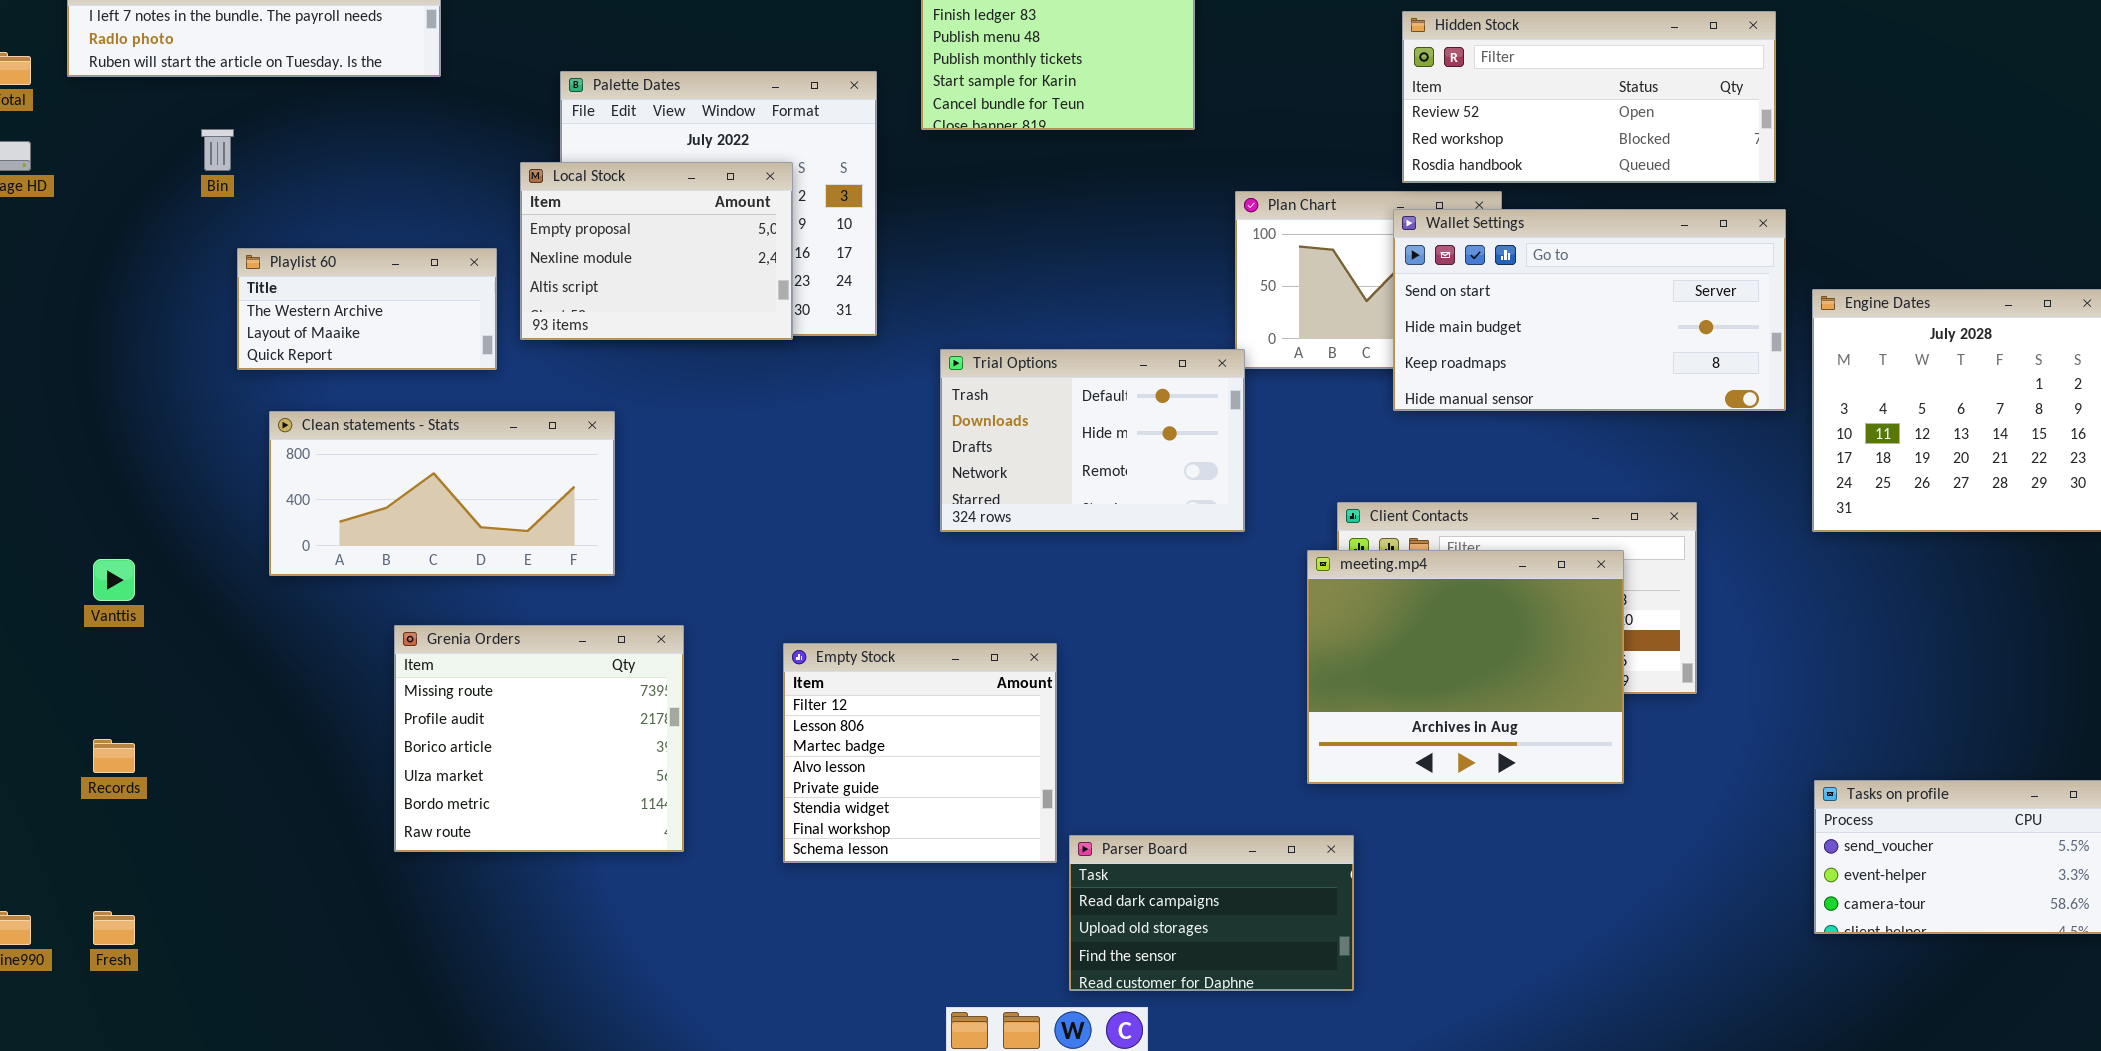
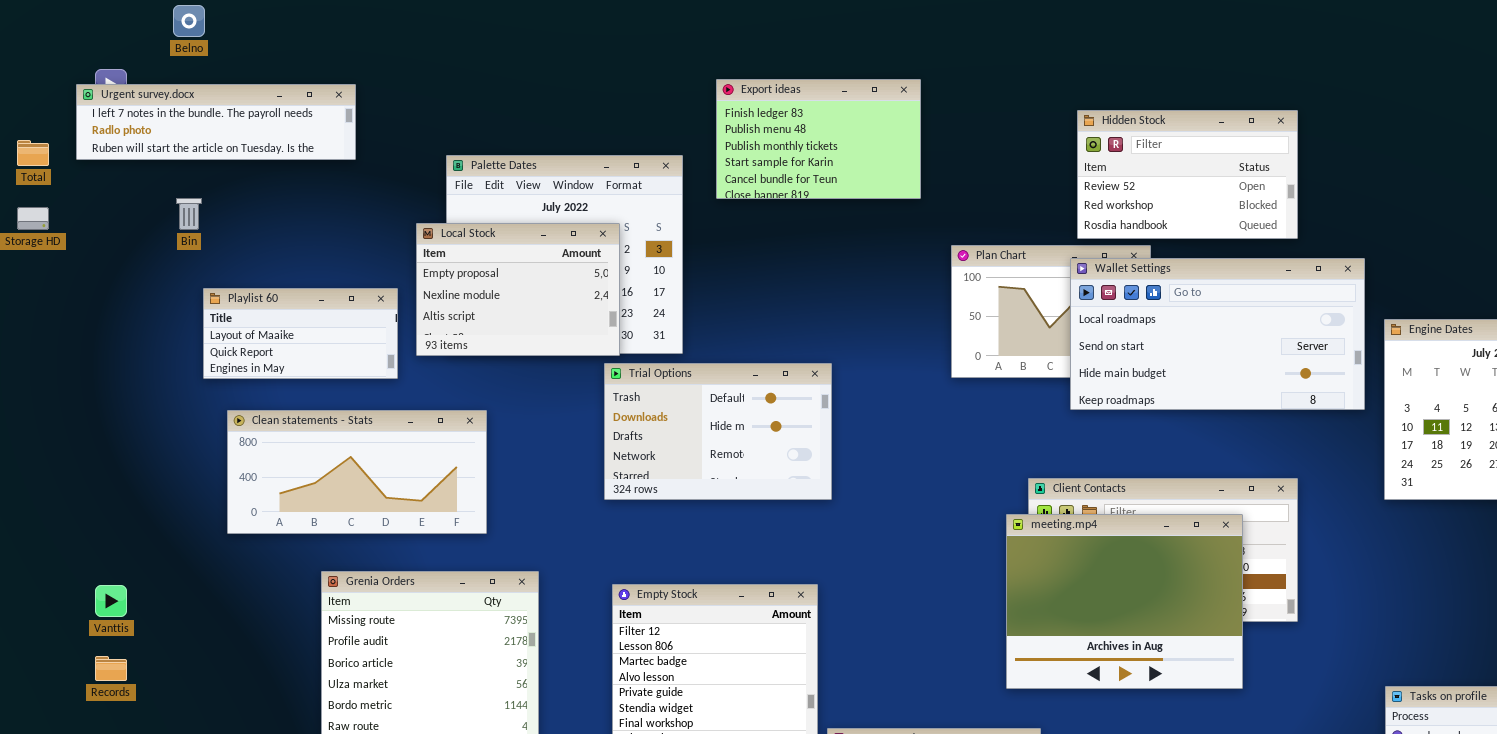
Hidden Stock: [1402,11,1776,183] -> [1077,110,1298,239], resized
Wallet Settings: [1393,209,1786,411] -> [1070,258,1365,410], scrolled up 1 row
Playlist 60: [237,248,497,370] -> [203,288,398,379], scrolled down 1 row
Trial Options: [940,349,1245,532] -> [604,363,832,500], moved
Vanttis: [93,559,135,601] -> [95,585,127,617], moved

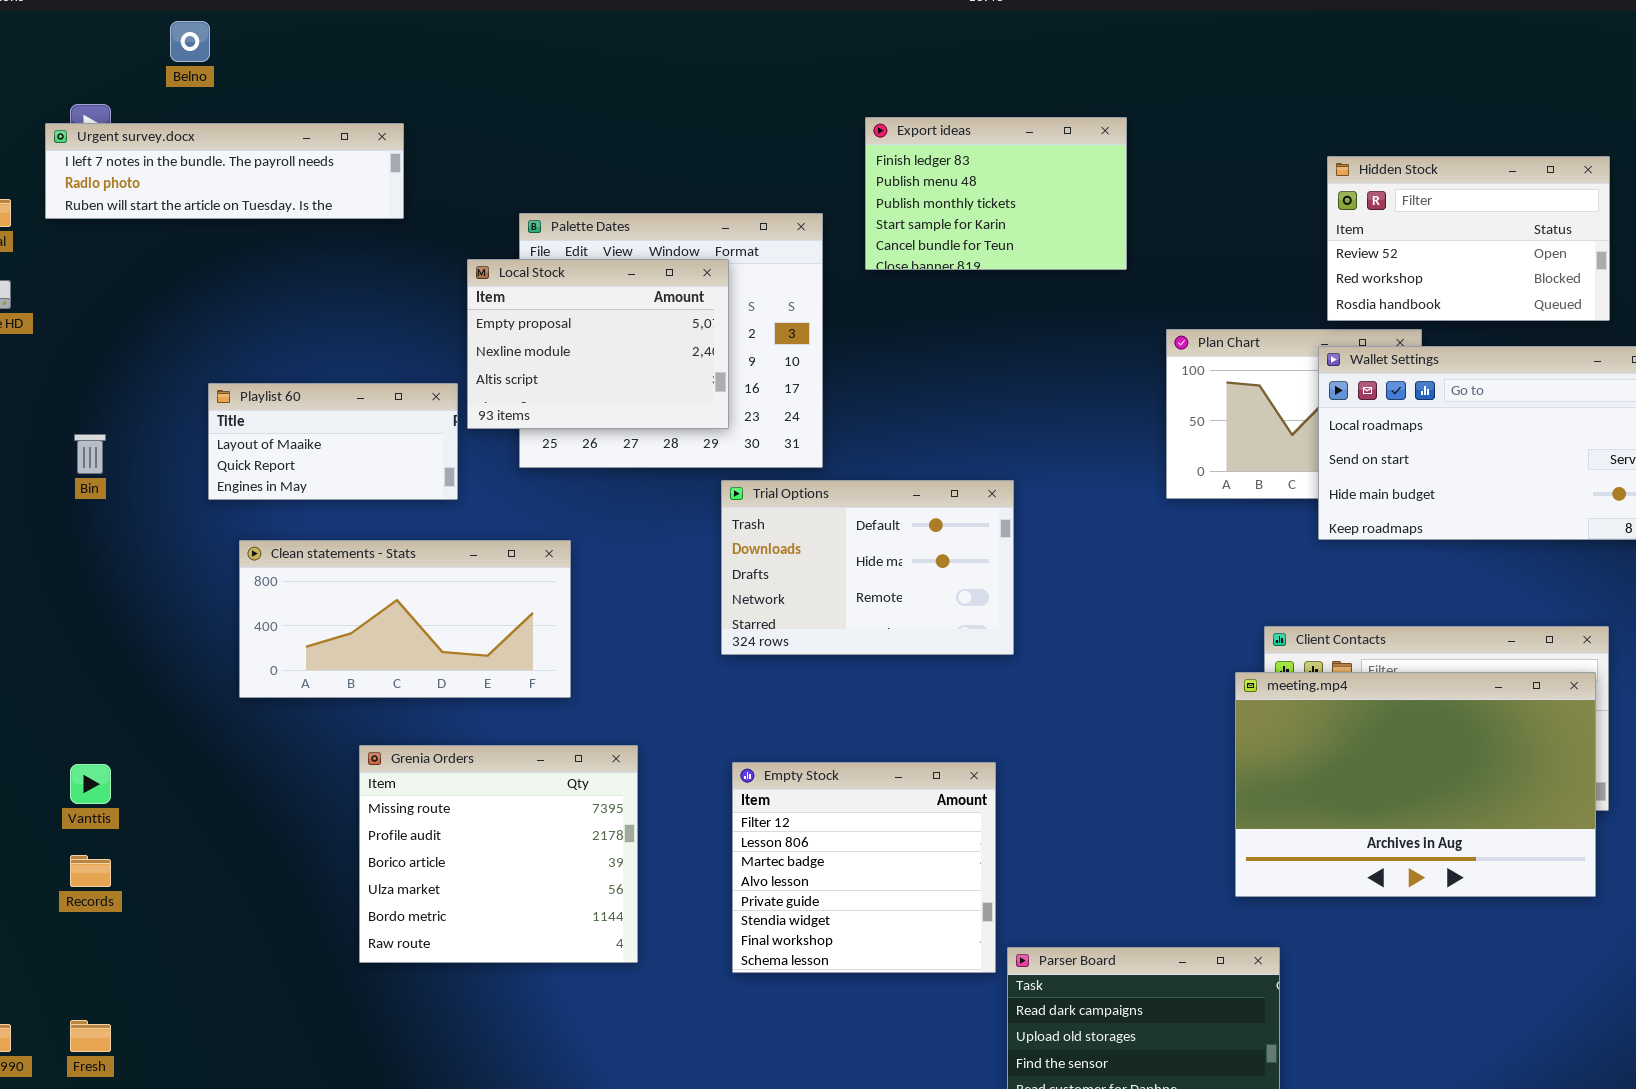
Bin: [176,198,202,230] -> [74,434,106,474], moved
Local Stock: [416,223,620,356] -> [467,259,729,429], moved
meeting.mp4: [1006,514,1243,689] -> [1235,672,1596,897], resized

